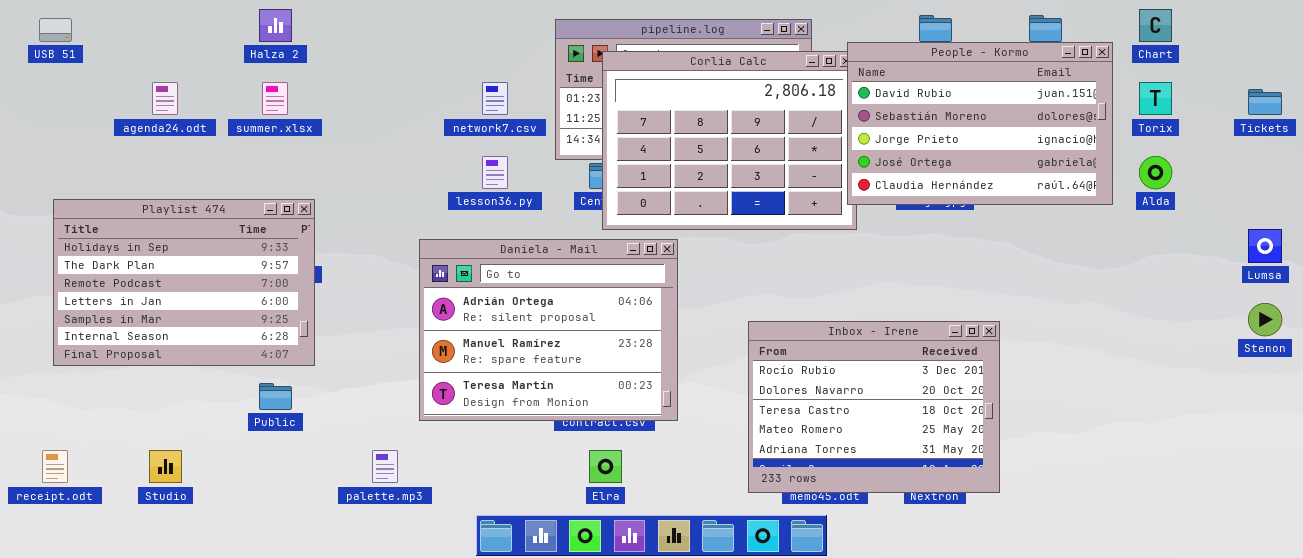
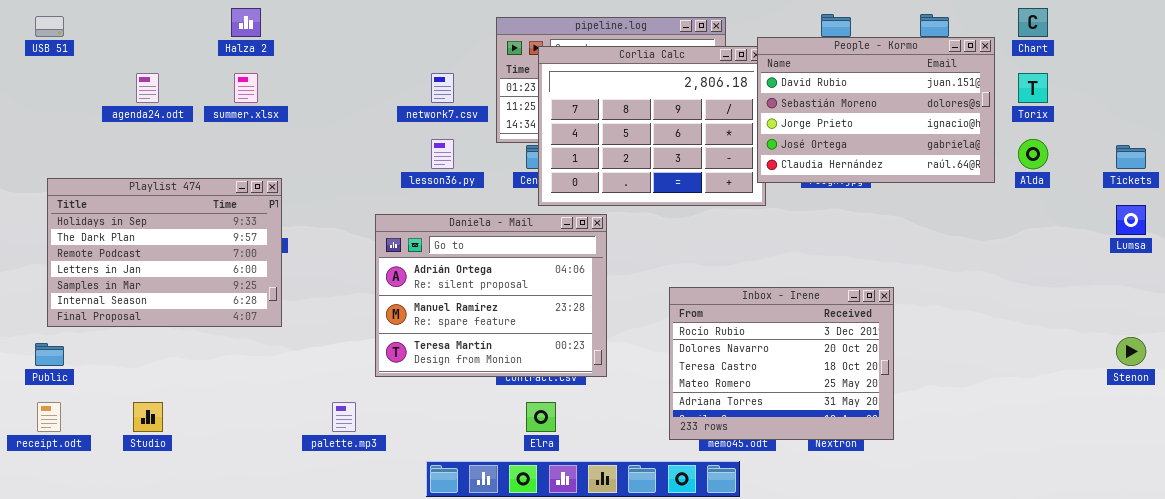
Tickets: [1248,89,1282,115] -> [1116,145,1146,169], moved
Stenon: [1248,303,1282,336] -> [1116,337,1146,366], moved
Public: [259,383,292,410] -> [35,343,64,366], moved

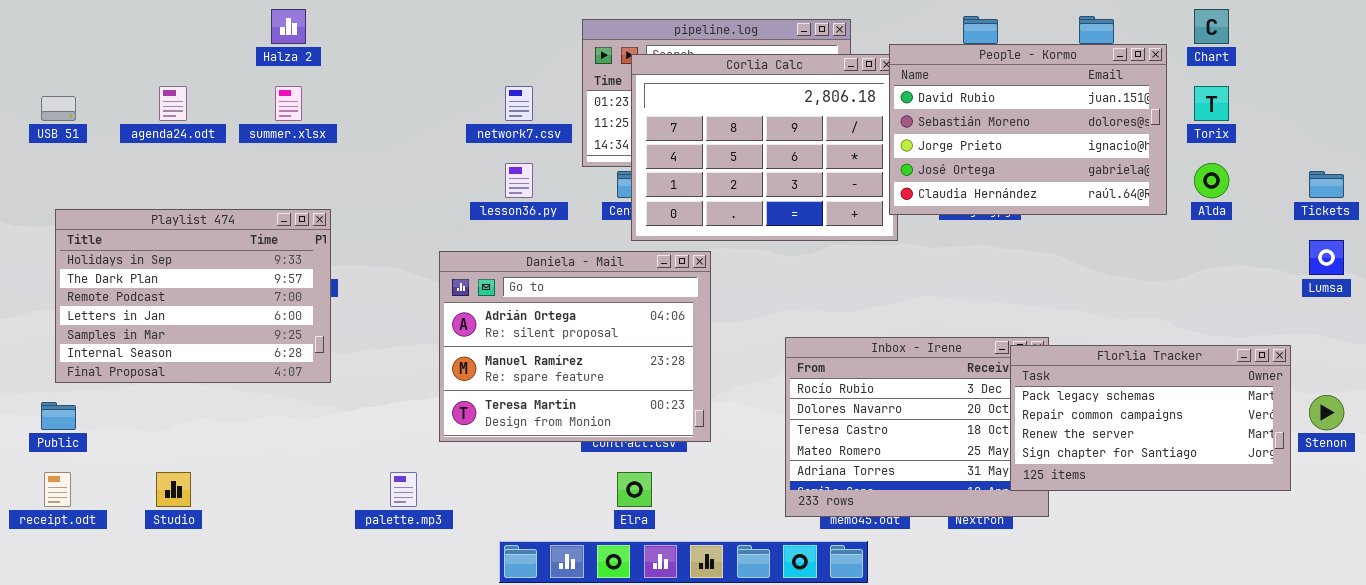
USB 51: [35,16,64,37] -> [41,96,76,121], moved
Florlia Tracker: none -> [1010,345,1291,491], opened

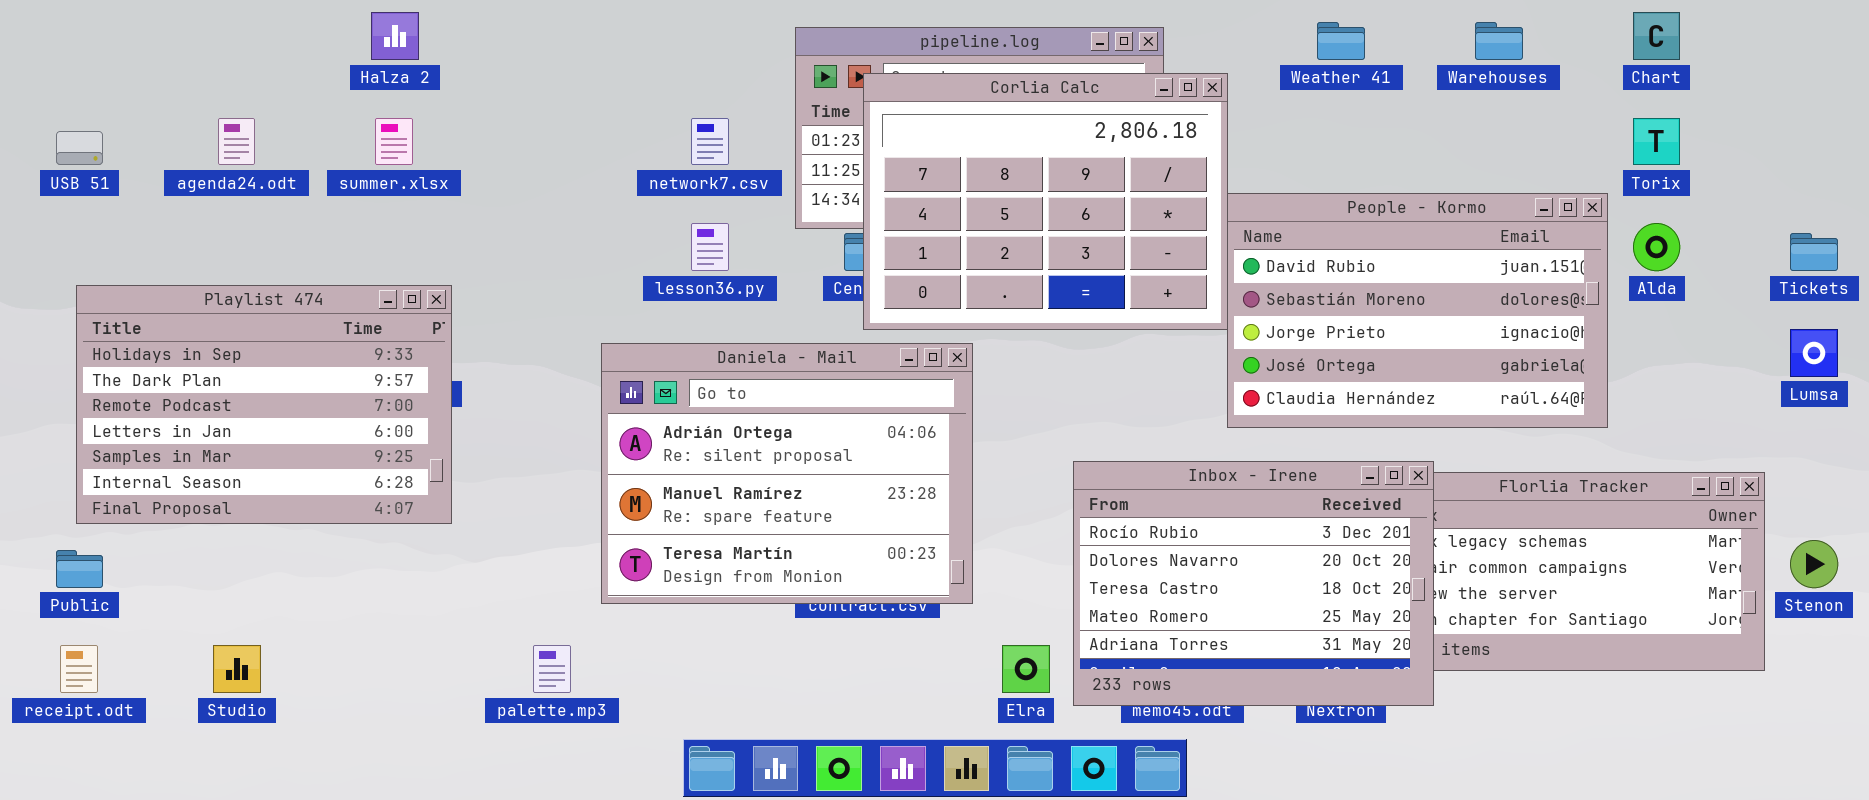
People - Kormo: [889,44,1167,215] -> [1227,193,1608,428], moved
Inbox - Irene: [785,337,1049,517] -> [1073,461,1434,706], raised
Elra: [617,472,652,507] -> [1002,645,1050,693], moved

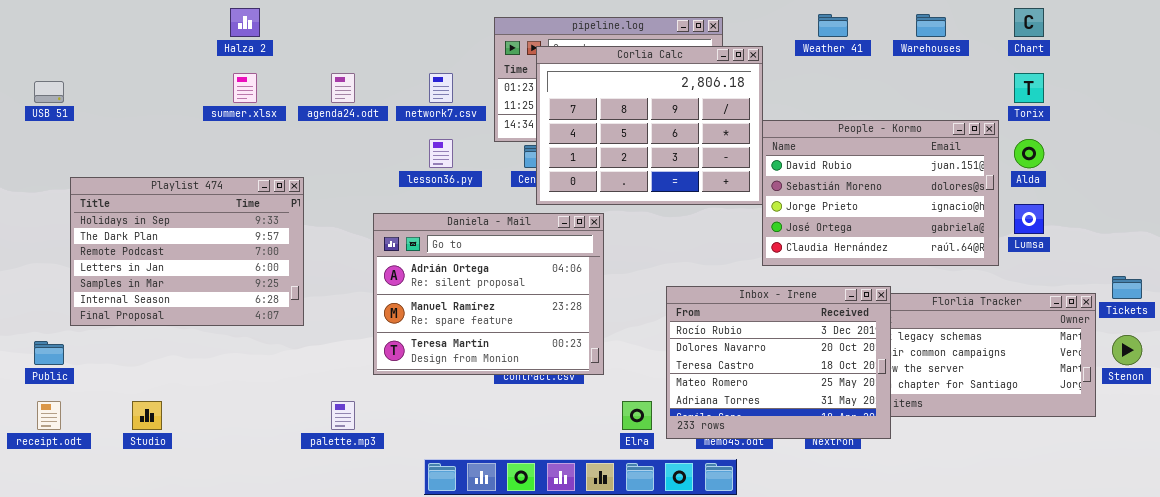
agenda24.odt: [218,118,255,165] -> [331,73,355,103], moved
Tickets: [1790,233,1838,271] -> [1112,276,1142,299], moved
Playlist 474: [76,285,452,524] -> [70,177,304,326], moved
Lumsa: [1790,329,1838,377] -> [1014,204,1044,234], moved

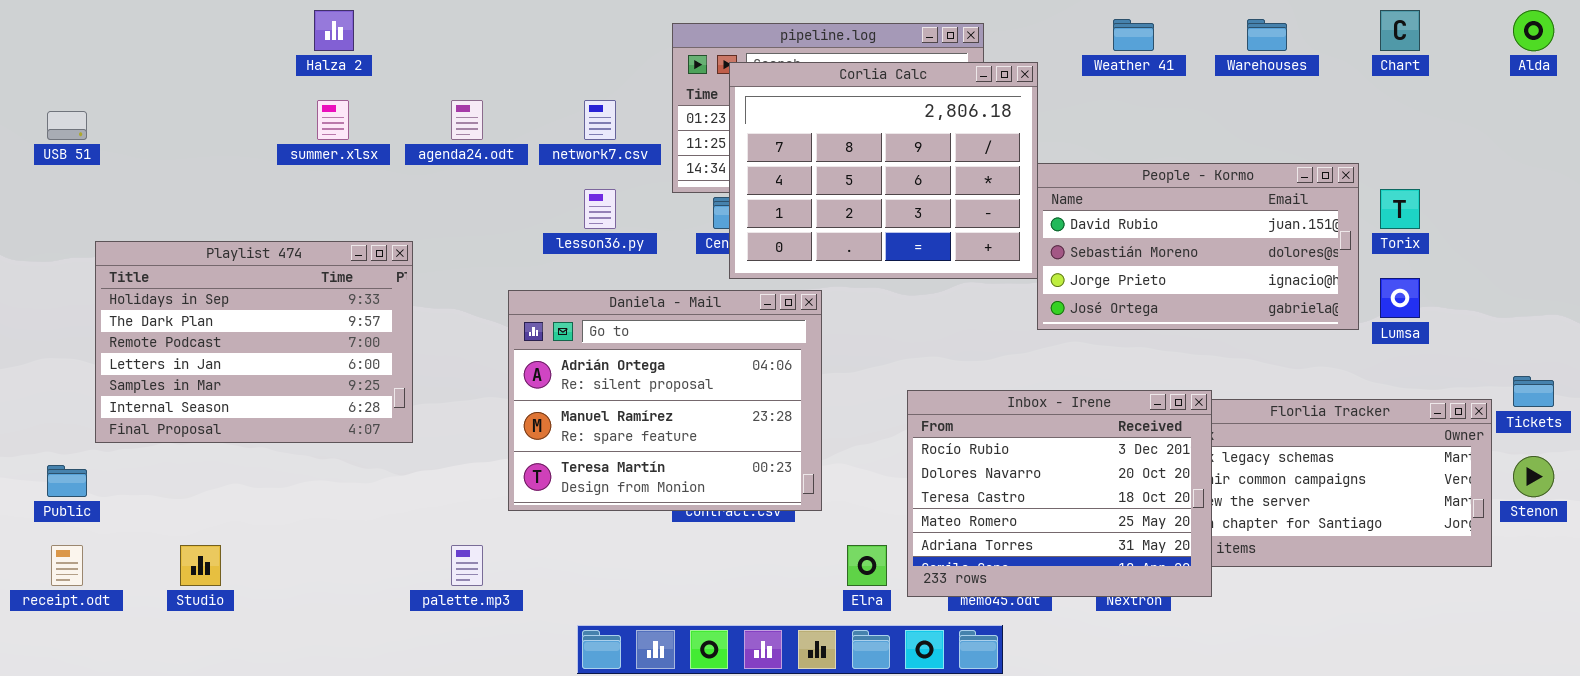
Torix: [1014,73,1044,103] -> [1380,189,1420,229], moved
People - Kormo: [762,120,999,266] -> [1037,163,1359,330], resized
Alda: [1014,139,1044,168] -> [1513,10,1554,51], moved

